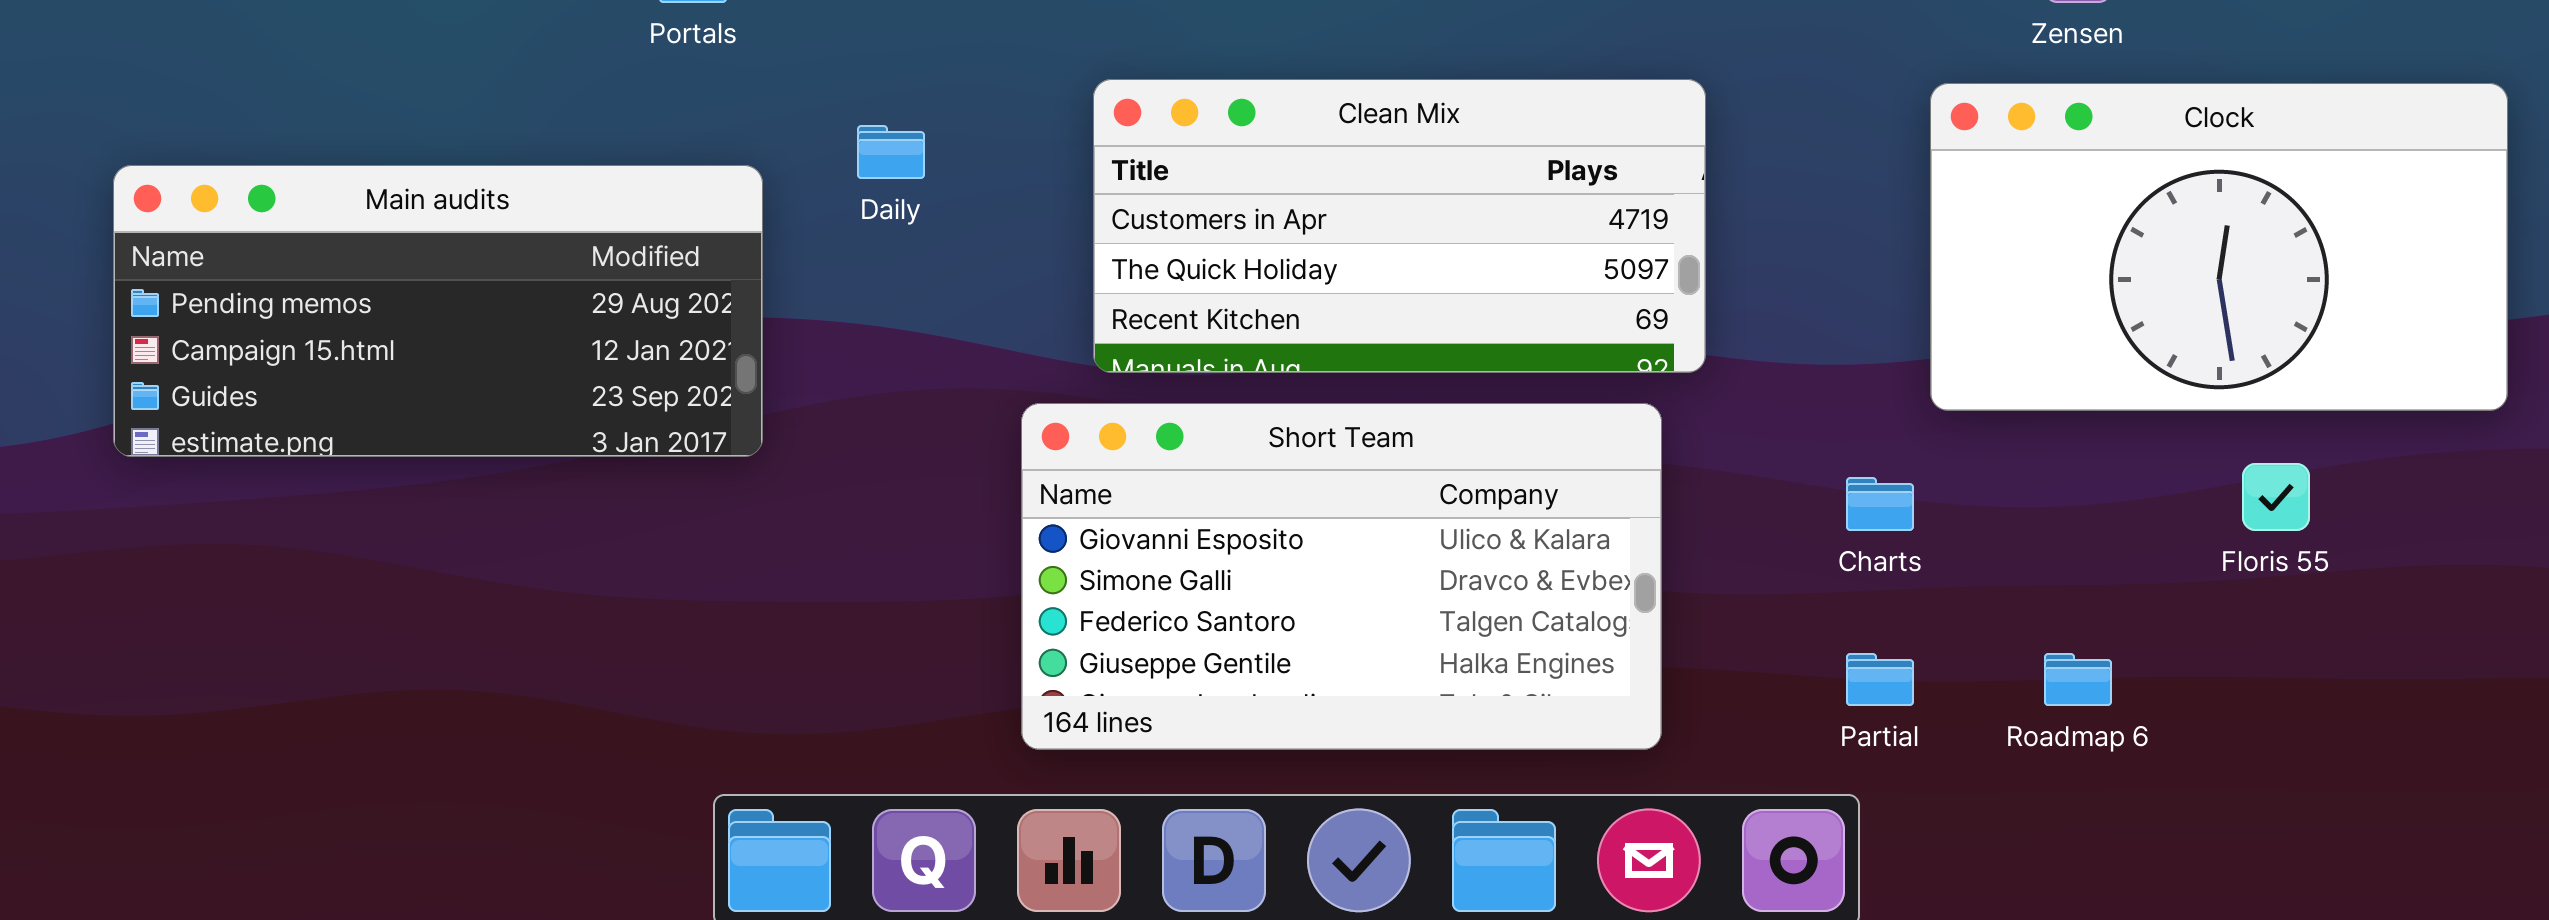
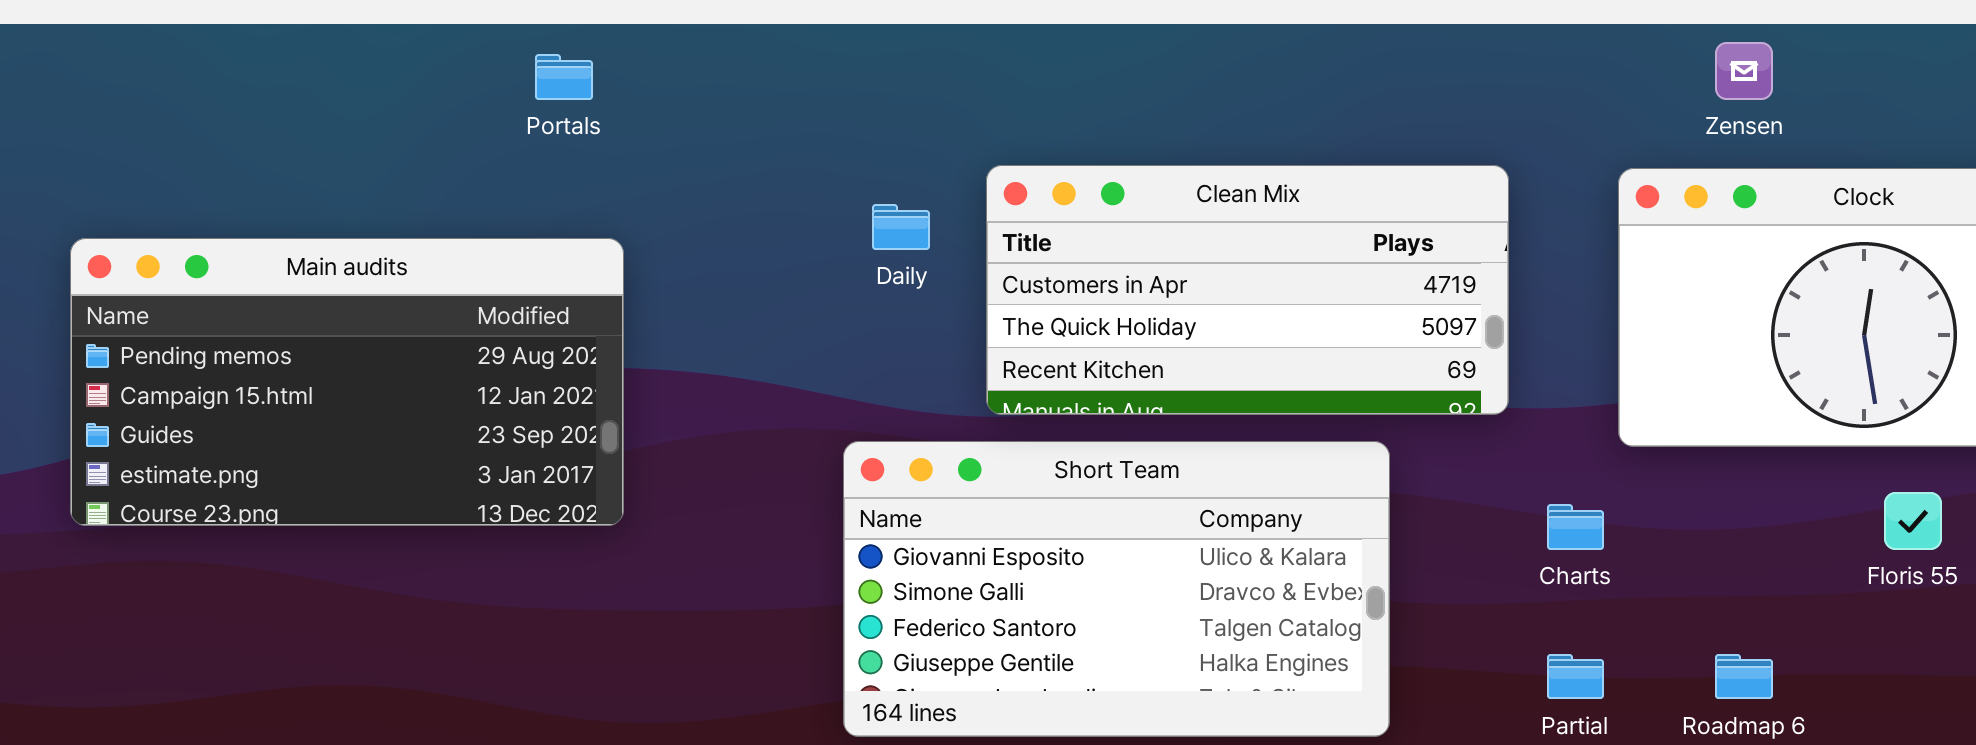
Clean Mix: [1093,79,1706,373] -> [986,165,1509,415], moved
Daily: [857,125,925,179] -> [872,204,930,250], moved
Main audits: [113,165,763,457] -> [70,238,624,526], resized

